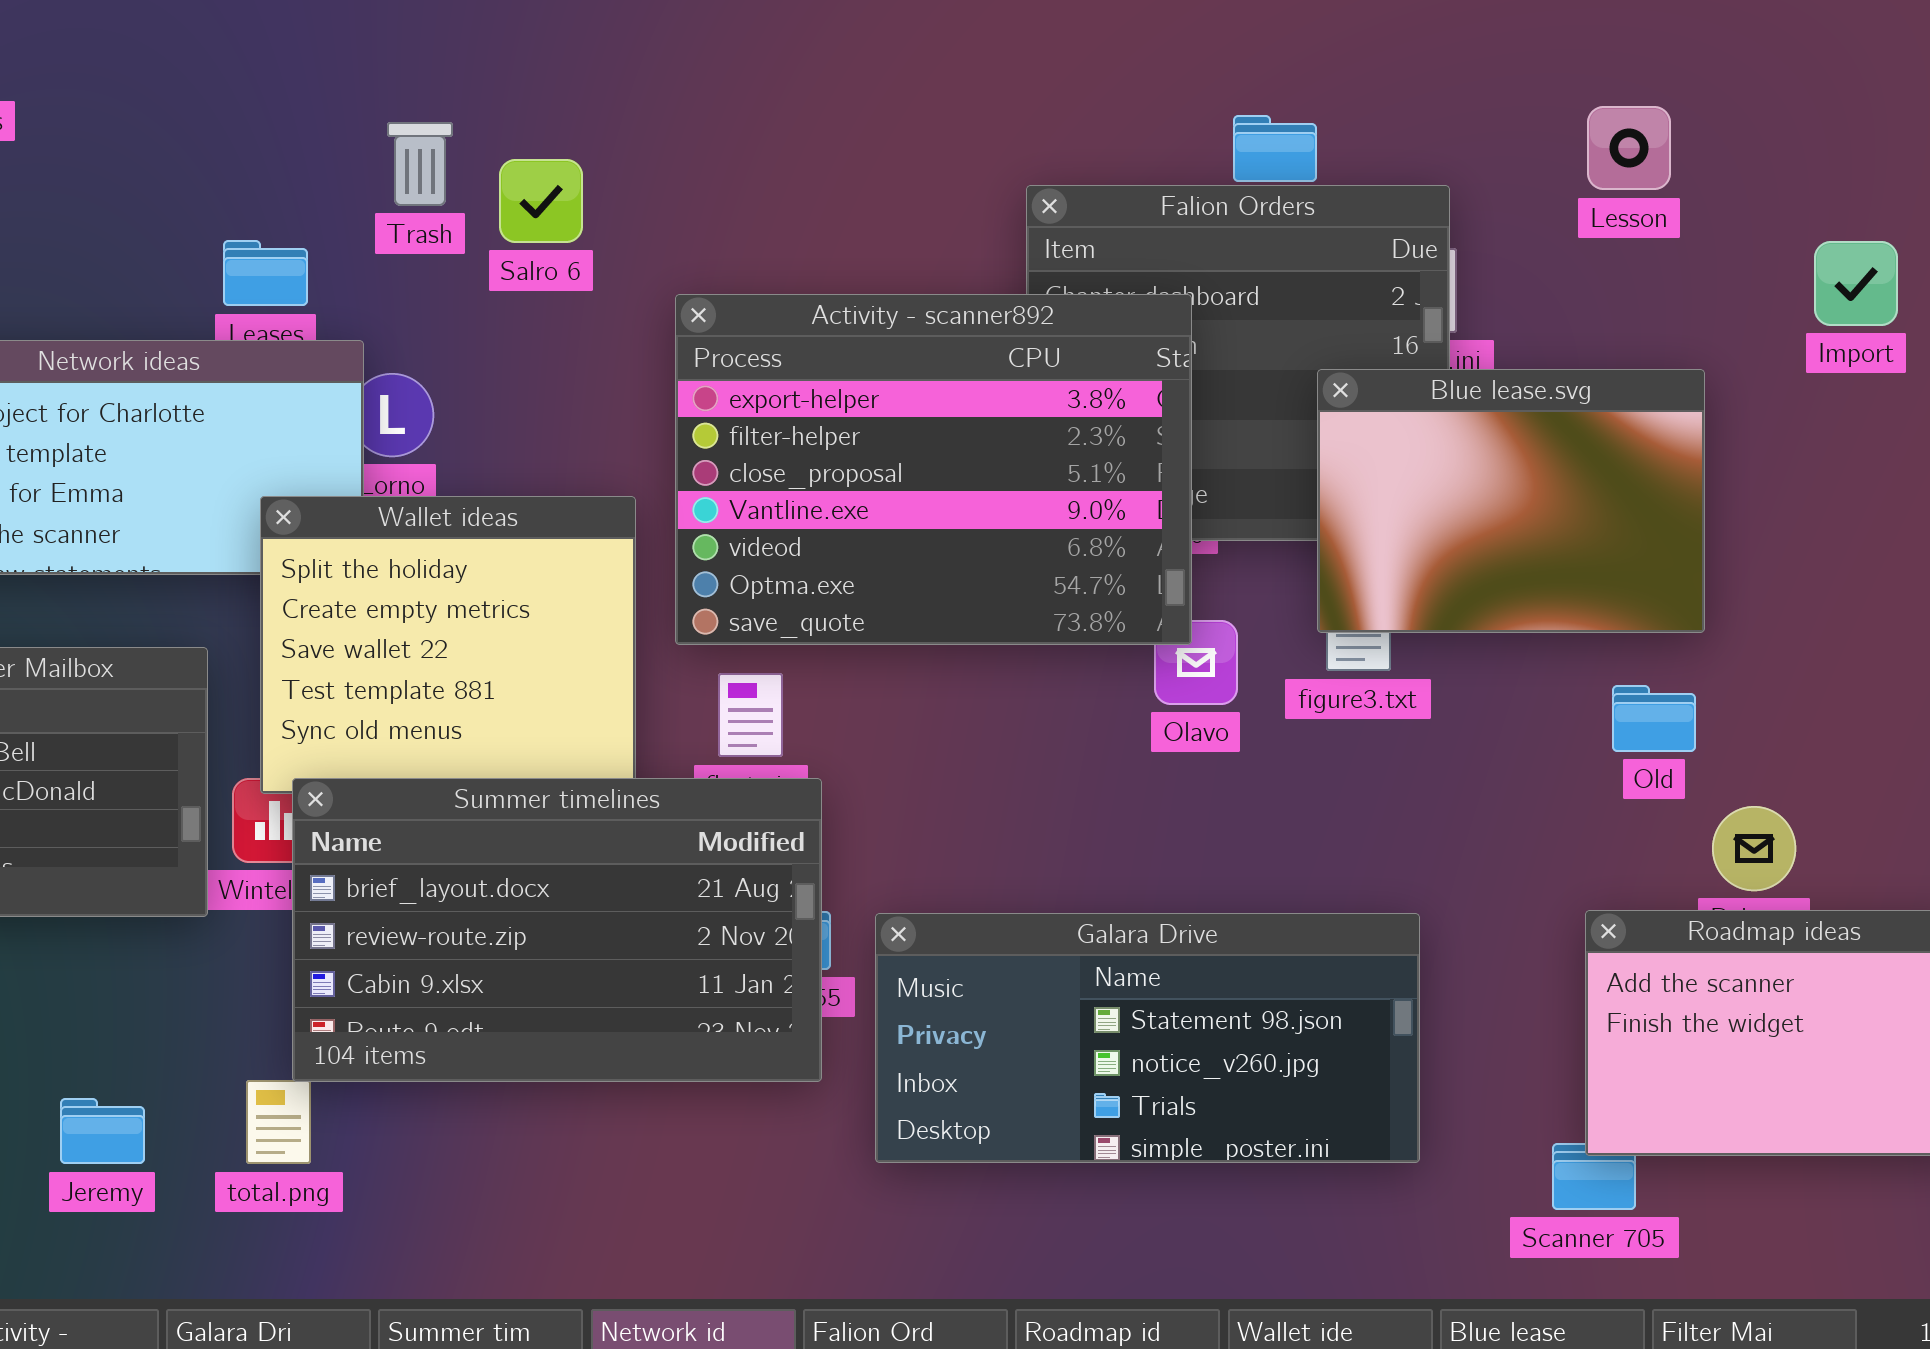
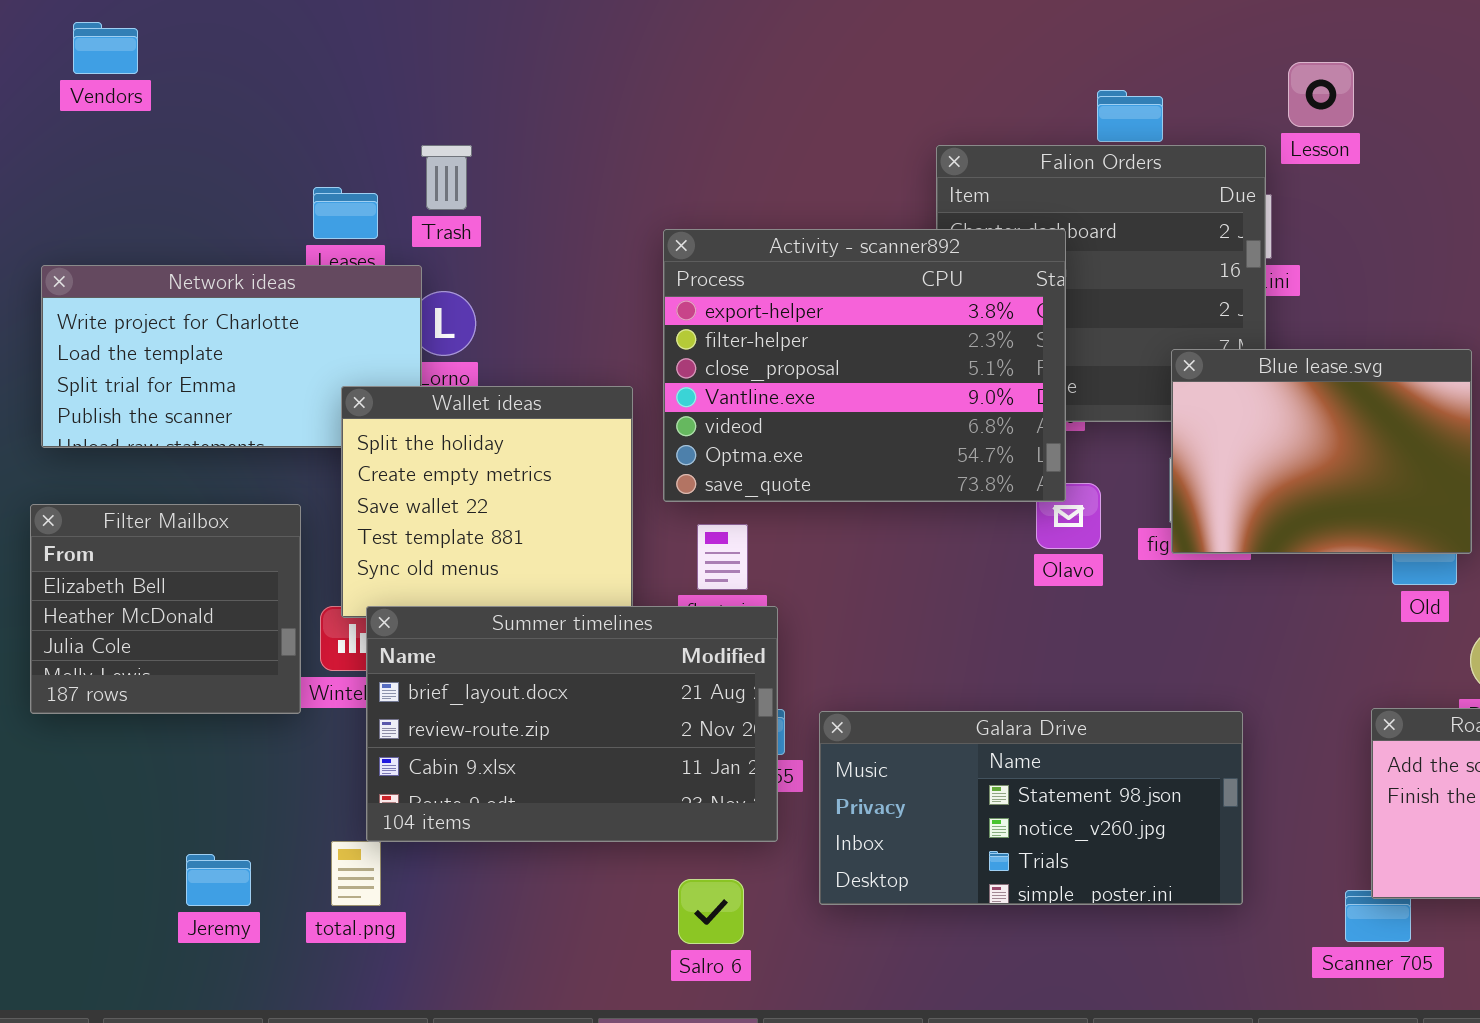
Lesson: [1587,106,1671,190] -> [1288,62,1354,127], moved
Trash: [387,122,453,206] -> [421,145,472,210], moved
Salro 6: [499,159,583,243] -> [678,879,744,944], moved
Blue lease.svg: [1317,369,1705,633] -> [1171,349,1472,554], moved

